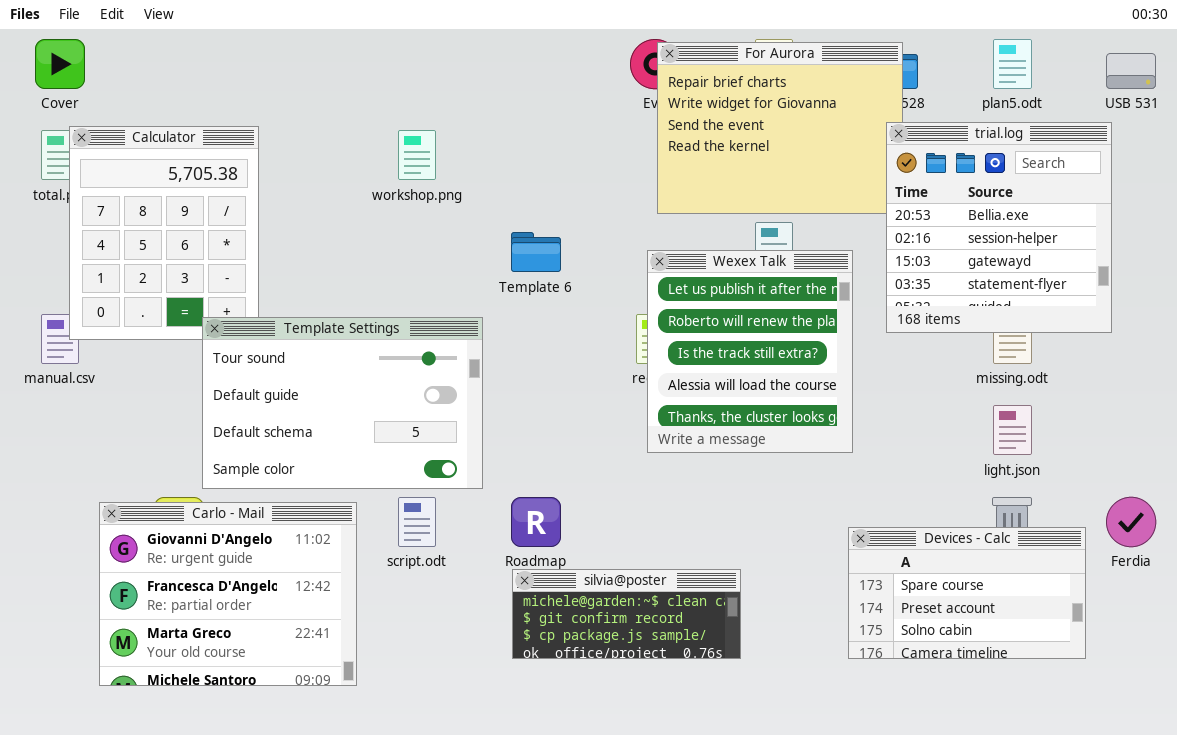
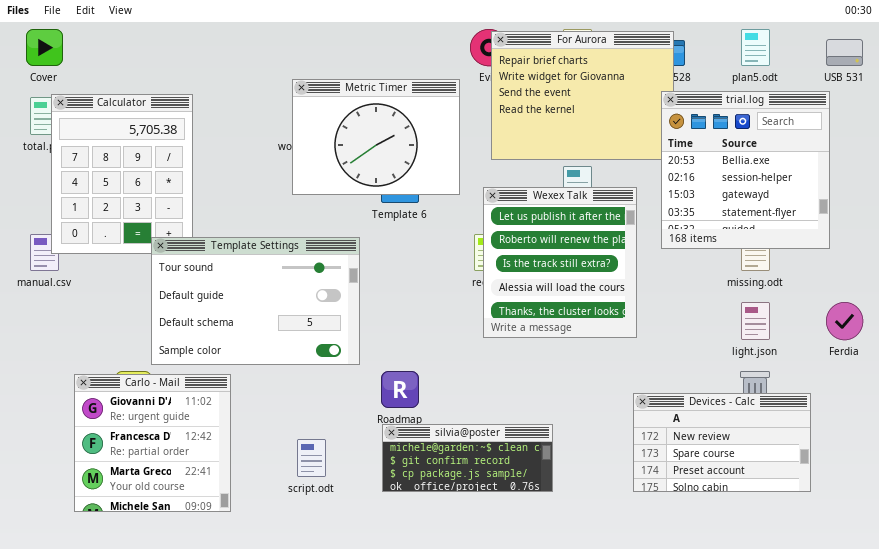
Metric Timer: none -> [292,79,460,195], opened
script.odt: [398,497,436,547] -> [297,439,326,477], moved
Ferdia: [1106,497,1156,547] -> [826,302,863,340], moved
Carlo - Mail: [99,502,357,686] -> [74,374,231,512], resized
Devices - Calc: [848,527,1086,659] -> [633,393,811,492], scrolled up 1 row

